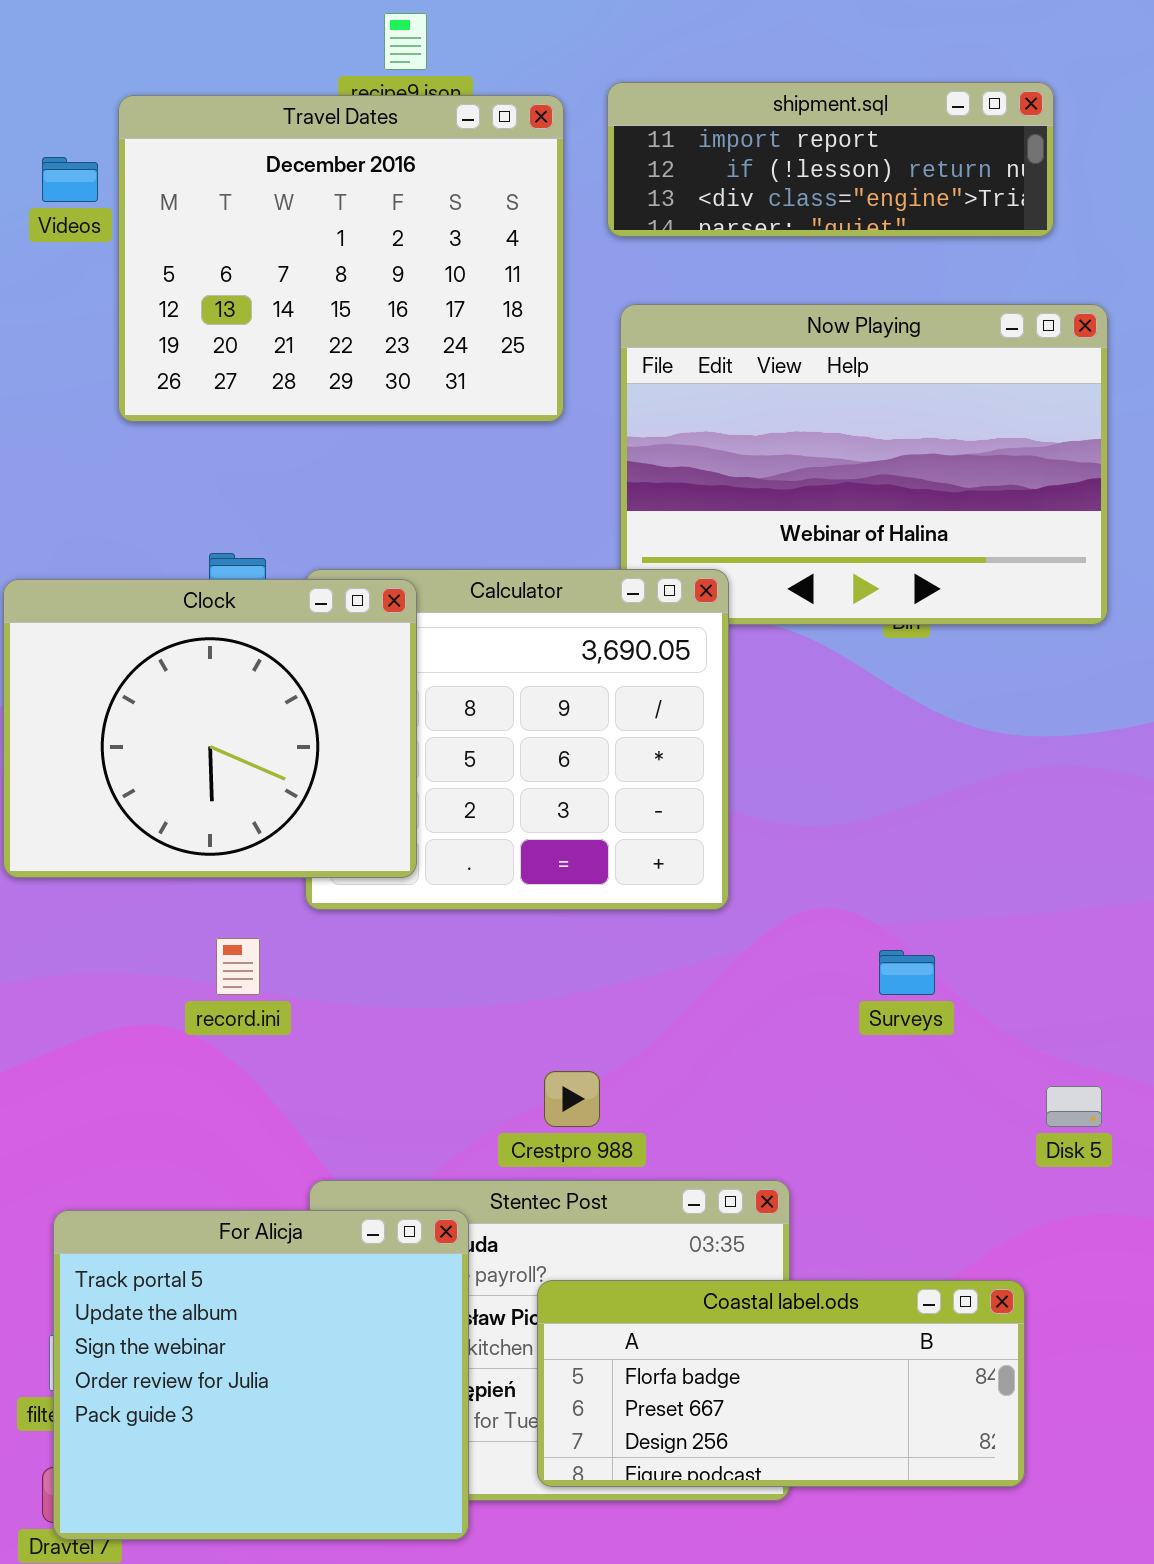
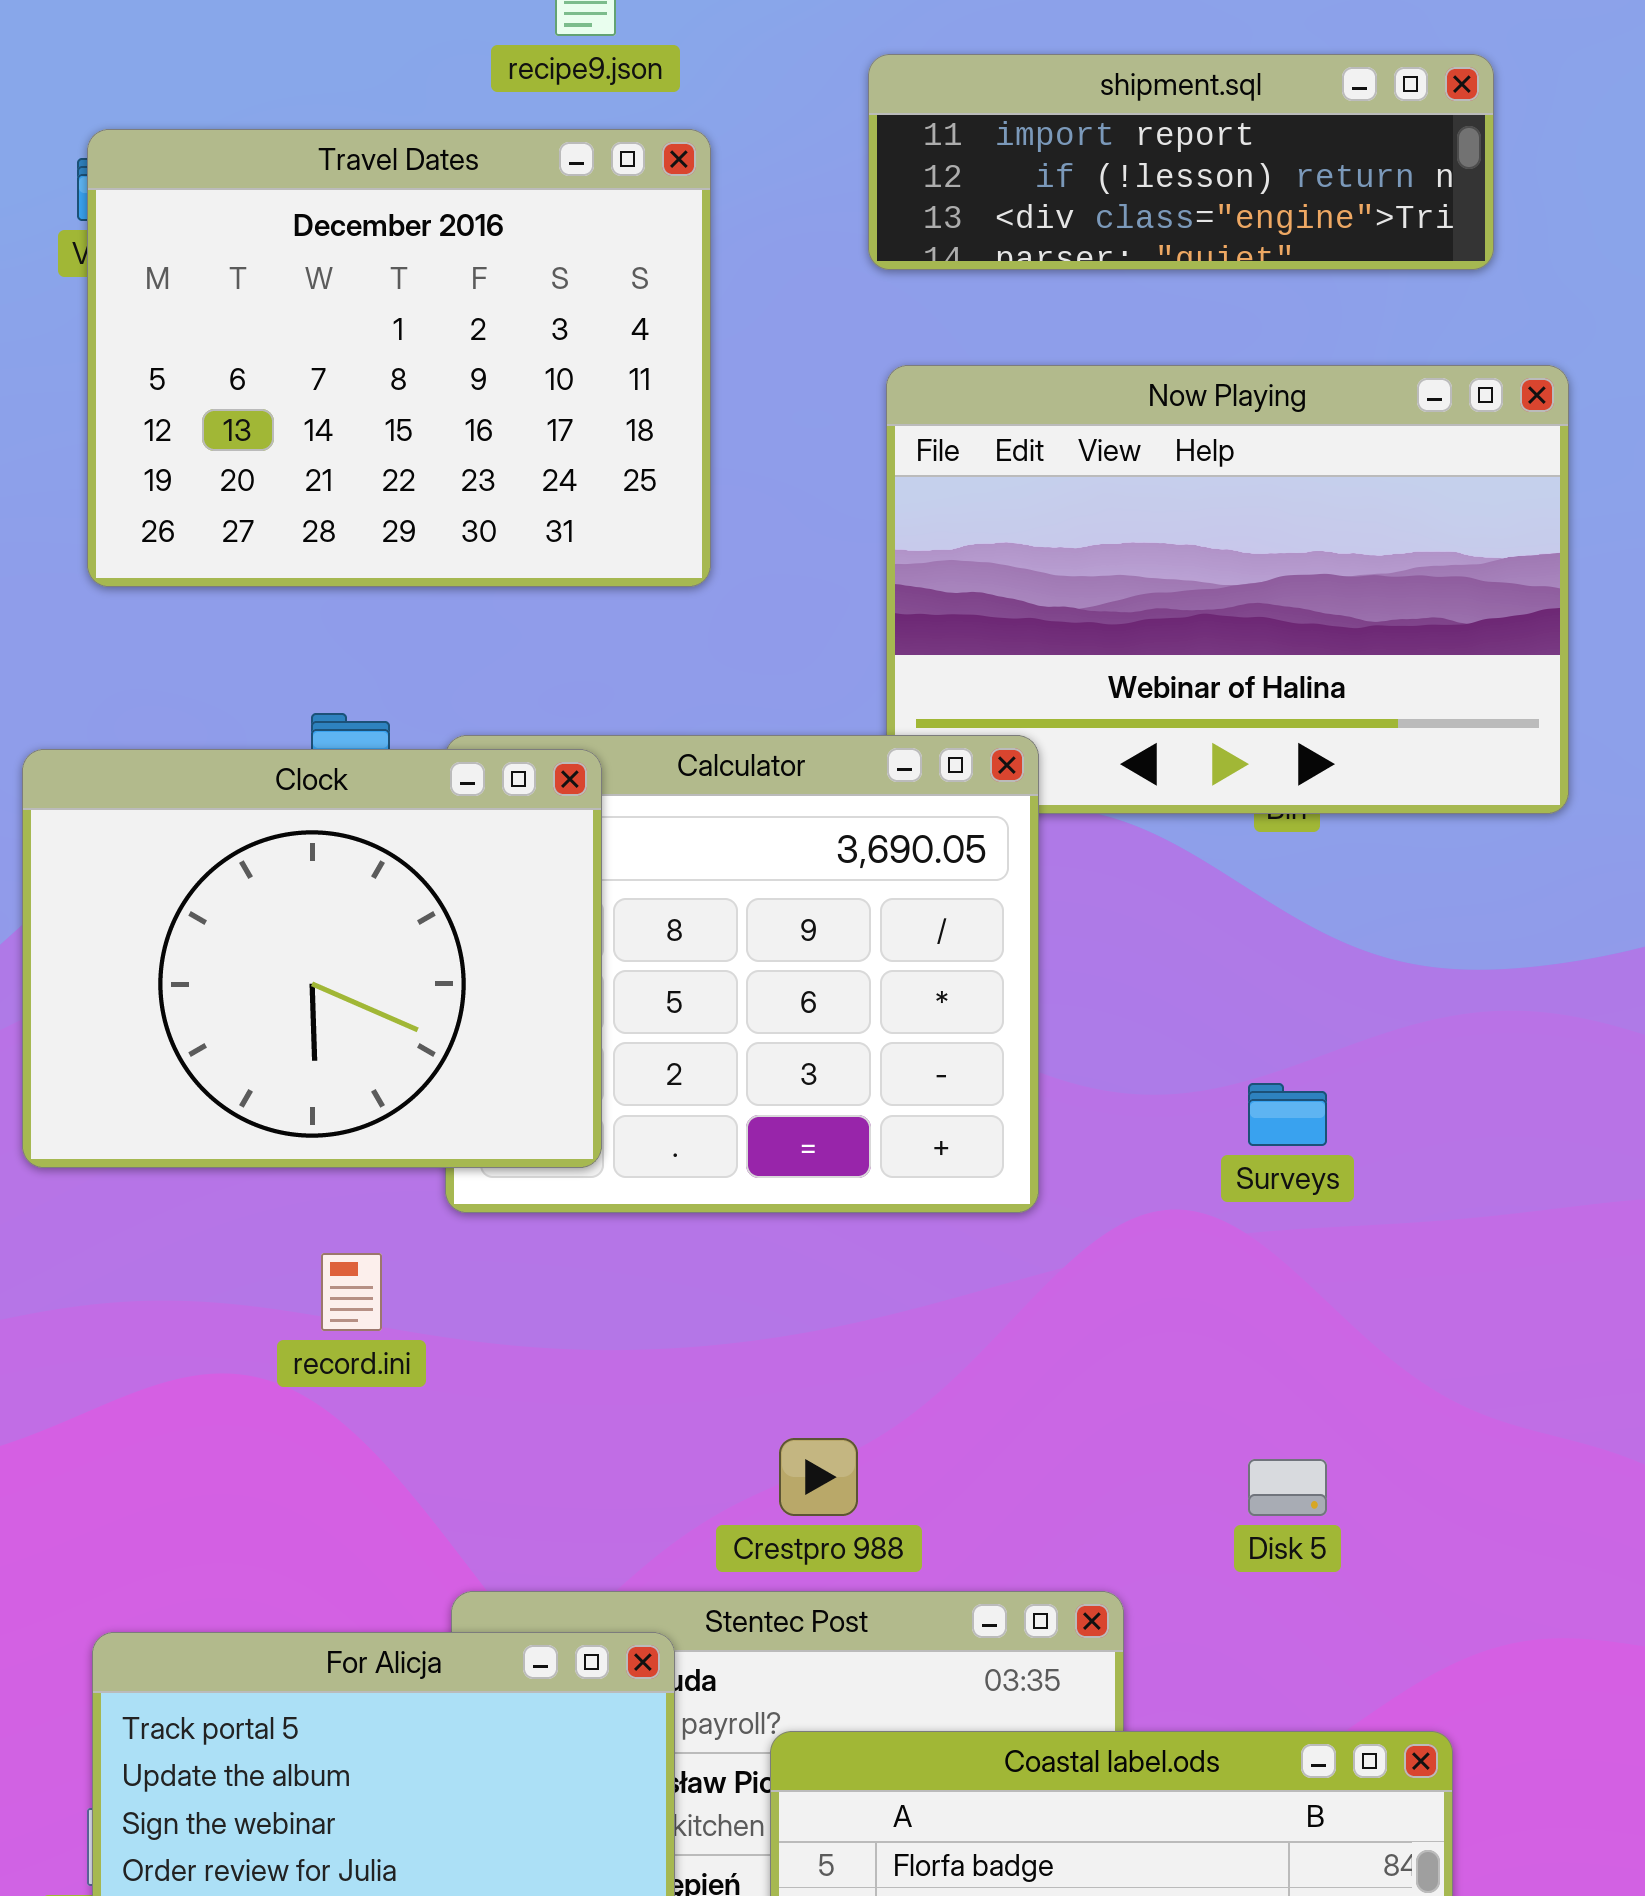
Travel Dates: [118,95,564,422] -> [87,129,711,587], moved
Surveys: [879,950,935,995] -> [1248,1083,1327,1146], moved
Disk 5: [1046,1086,1102,1127] -> [1248,1459,1327,1516], moved

